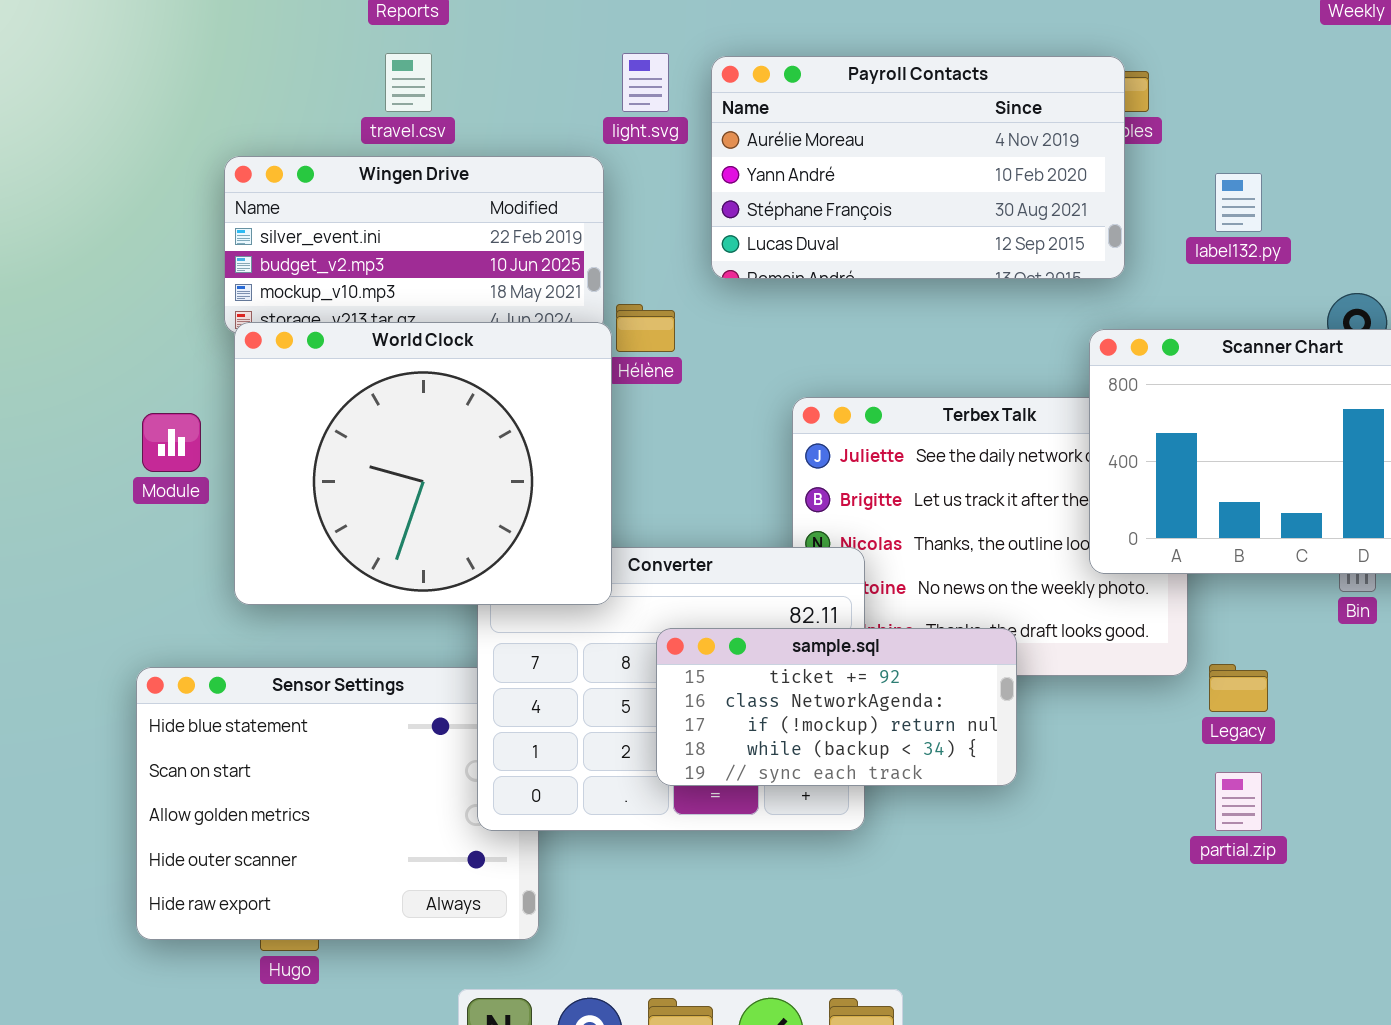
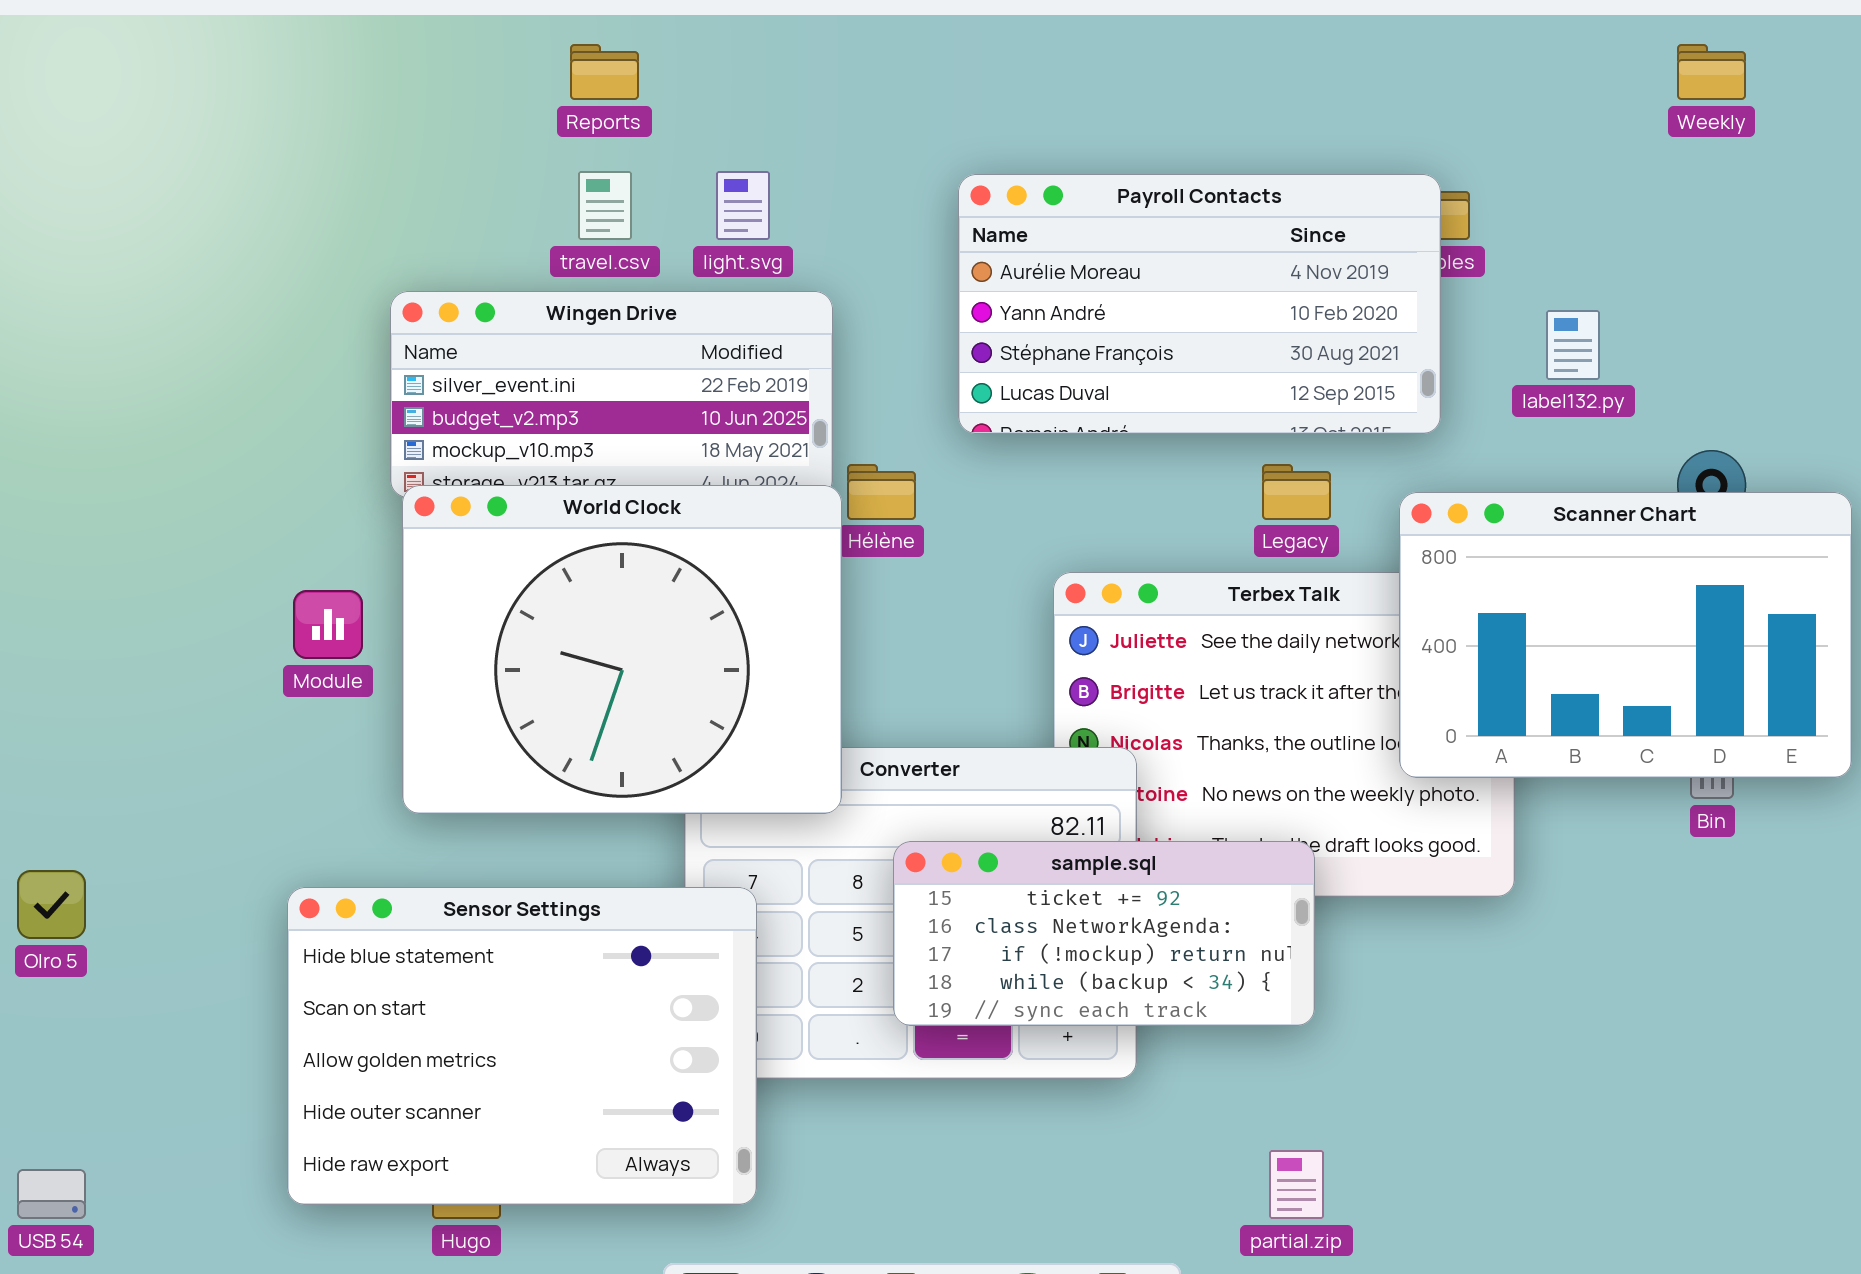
light.svg: [622,53,669,112] -> [716,171,770,240], moved
Legacy: [1209,664,1268,712] -> [1262,464,1331,520], moved
Sensor Settings: [136,667,539,940] -> [287,887,757,1205], raised
partial.zip: [1215,772,1262,831] -> [1269,1150,1324,1219], moved

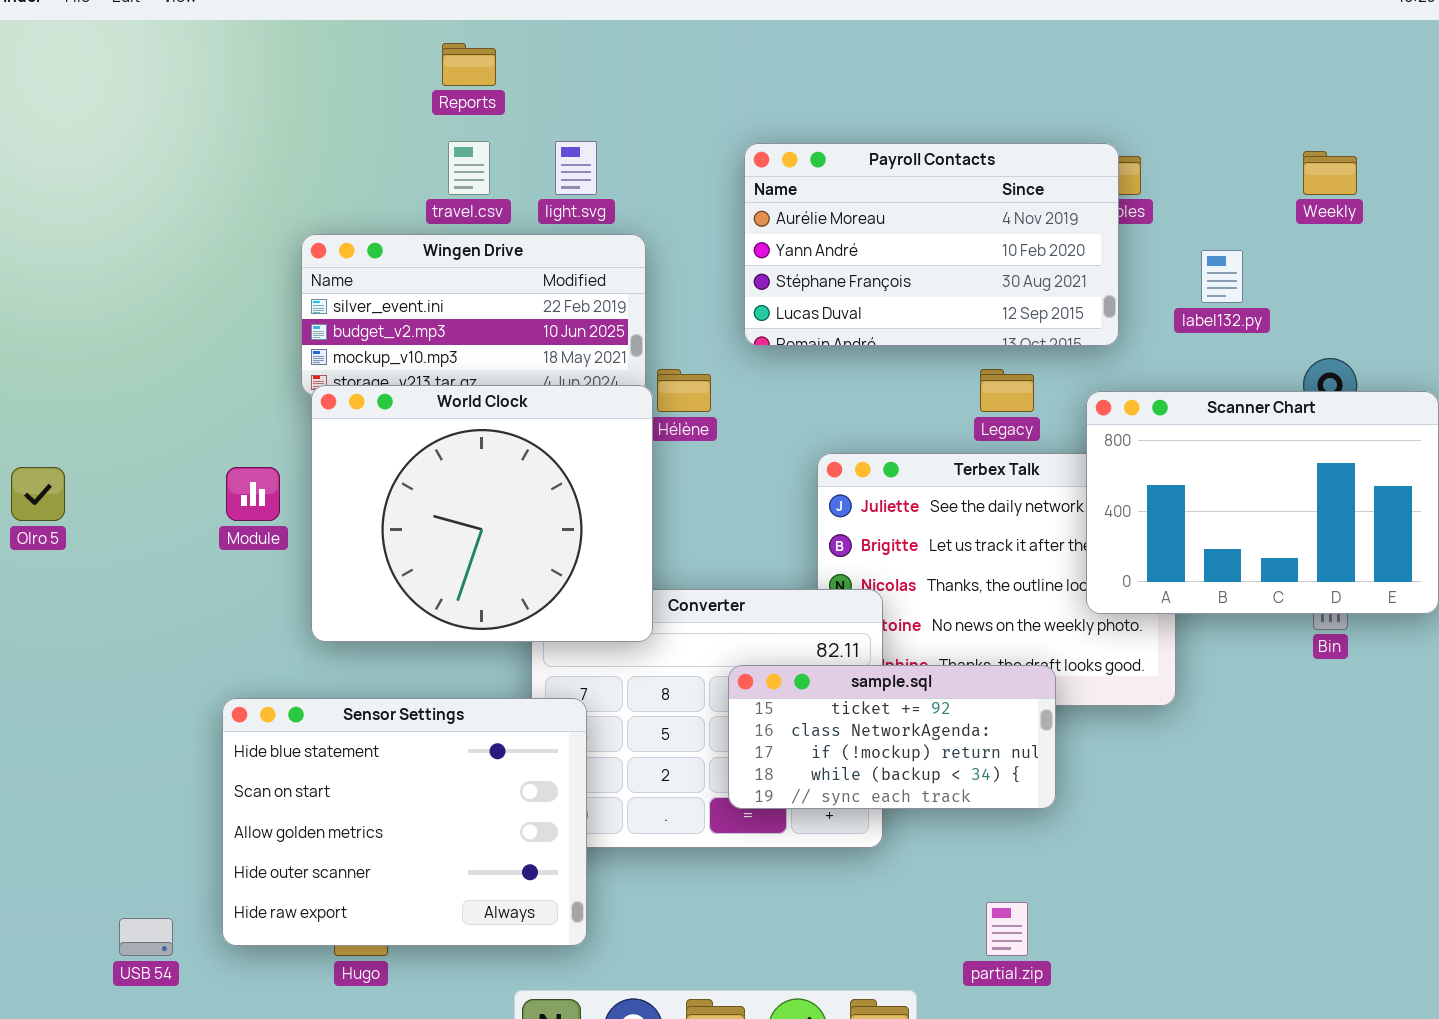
Weekly: [1677,44,1746,100] -> [1303,151,1357,195], moved
sample.sql: [893,841,1315,1026] -> [728,665,1056,809], moved
Olro 5: [17,870,86,939] -> [11,467,65,521], moved
USB 54: [17,1169,86,1219] -> [119,918,173,956], moved

